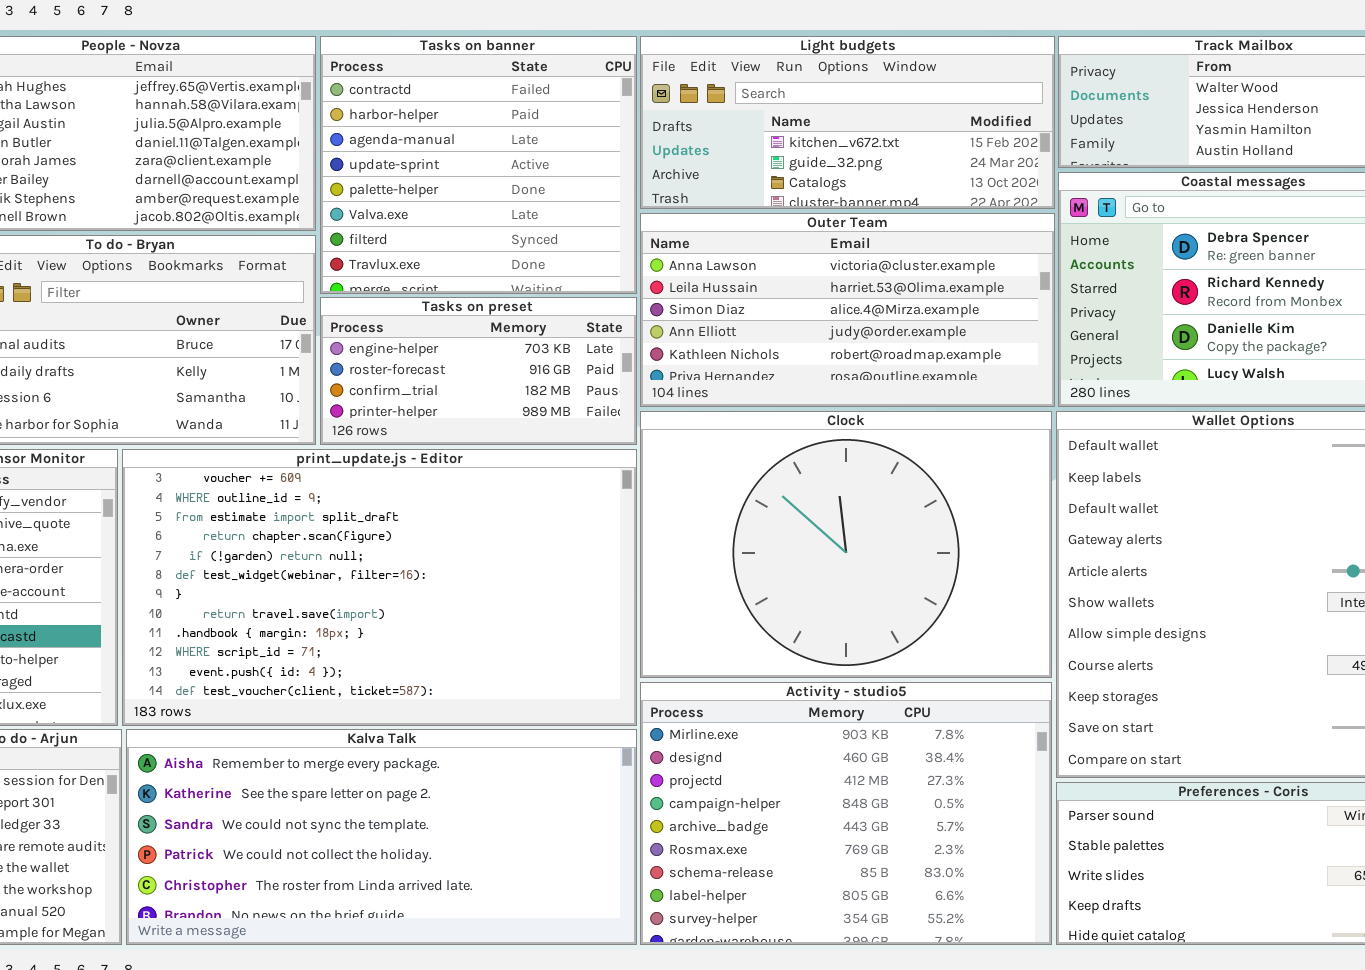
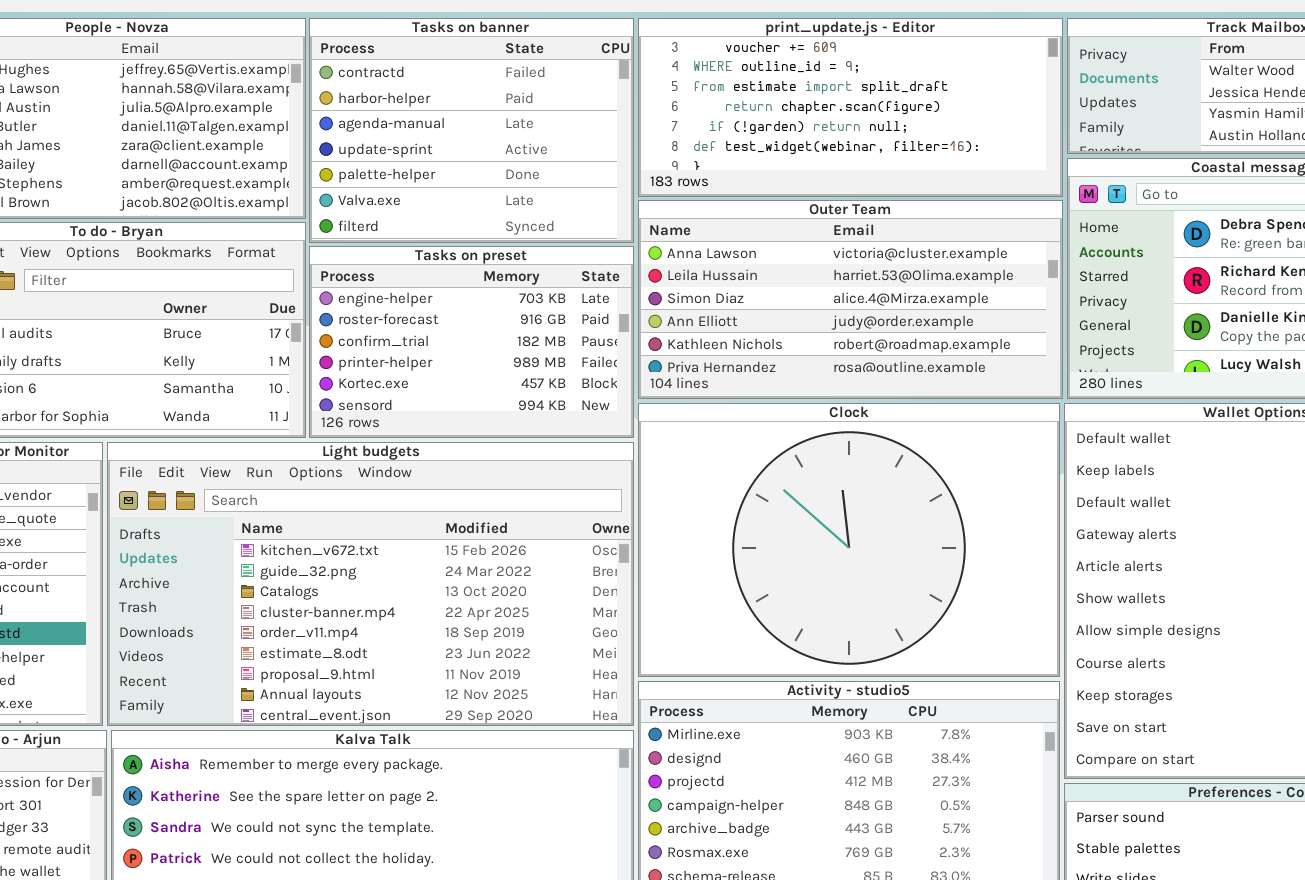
Tasks on banner: [320,36,637,294] -> [309,18,634,243], resized
Light budgets: [640,36,1055,209] -> [107,442,634,726], moved, resized
Tasks on preset: [320,297,637,445] -> [309,246,634,438], resized
print_update.js - Editor: [122,449,637,726] -> [638,18,1063,197], moved, resized

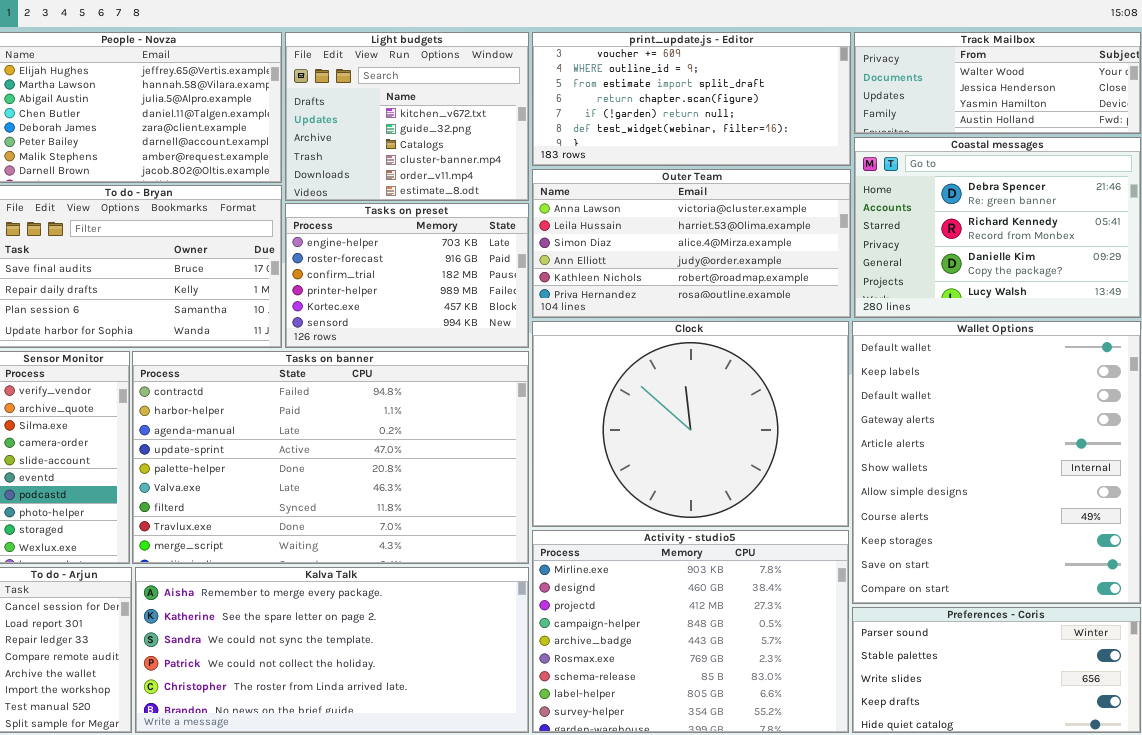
Tasks on banner: [309,18,634,243] -> [132,351,529,564], moved, resized
Light budgets: [107,442,634,726] -> [285,32,529,201], moved, resized

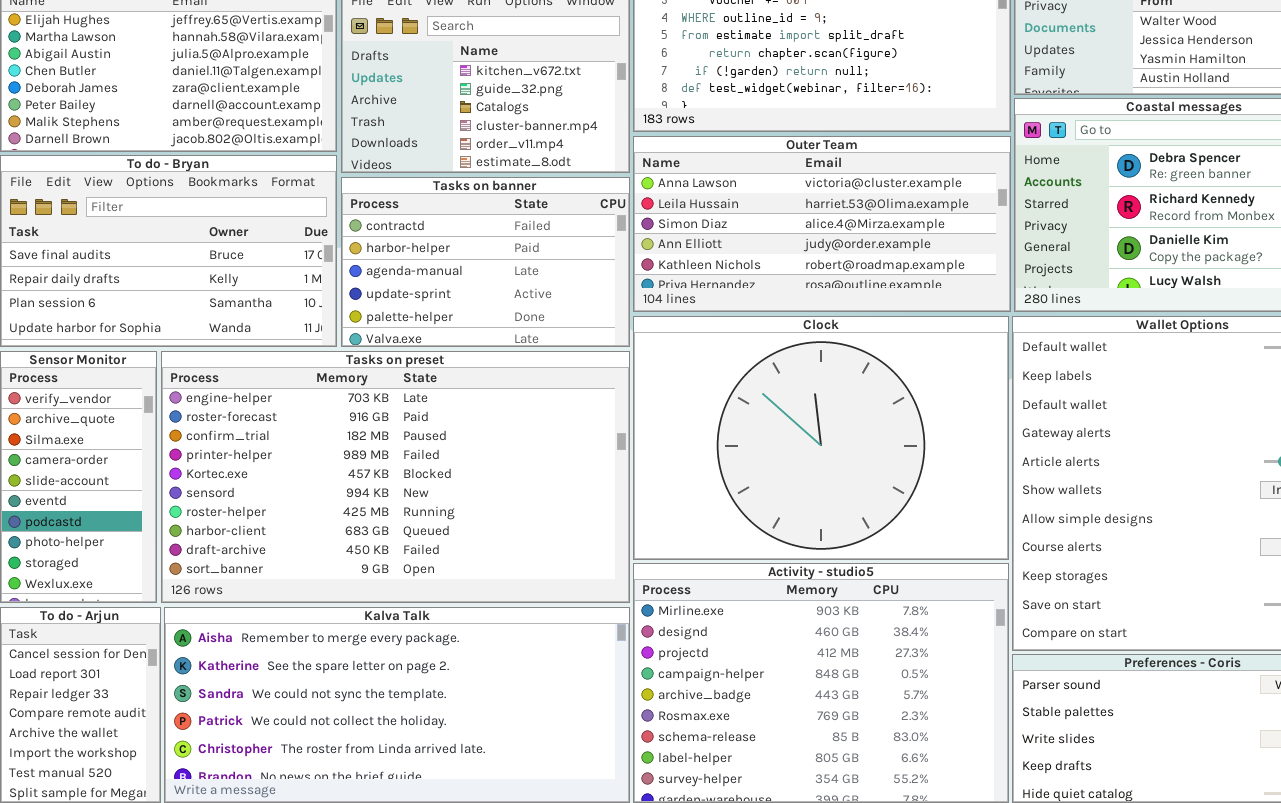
Tasks on preset: [285,203,529,348] -> [161,351,630,603], moved, resized
Tasks on banner: [132,351,529,564] -> [341,177,630,347], moved, resized

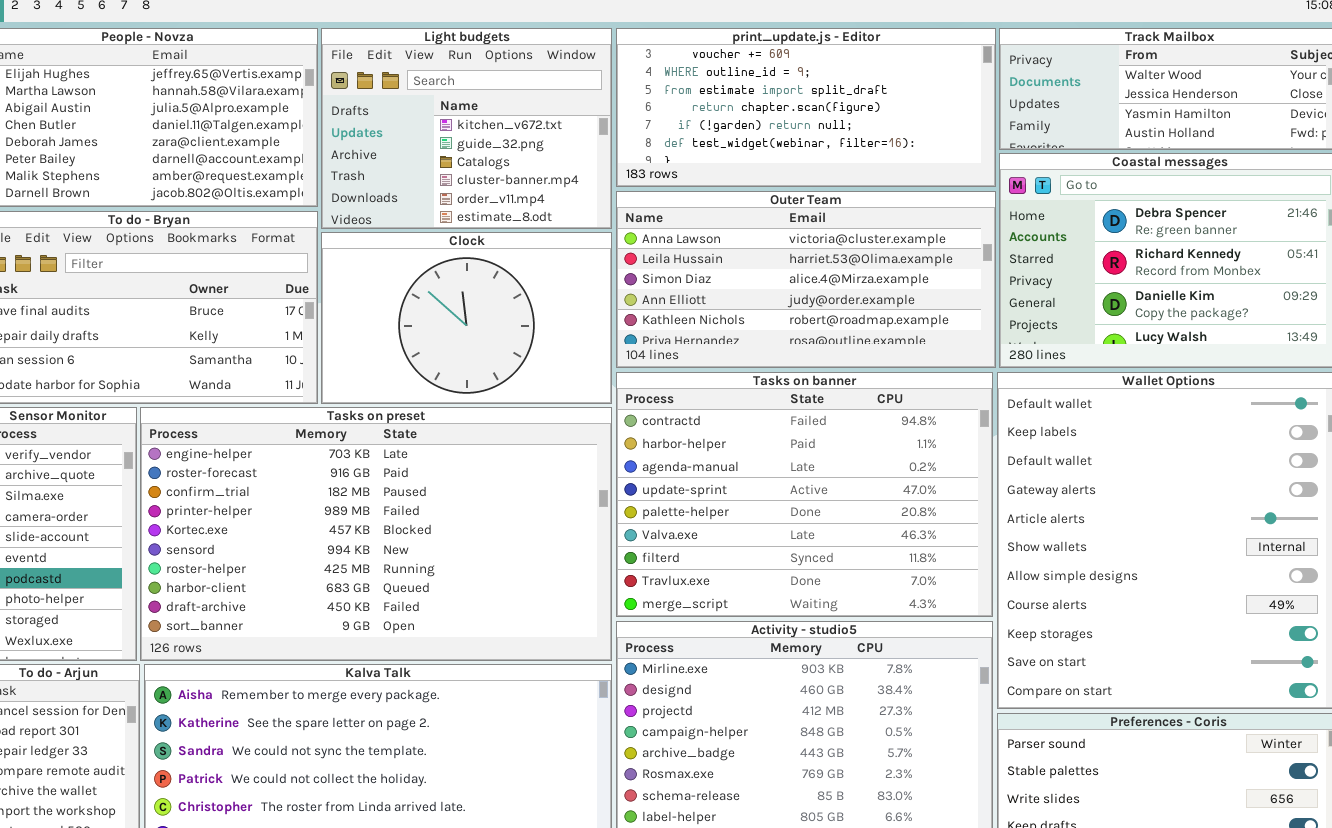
Tasks on banner: [341,177,630,347] -> [616,372,993,617], moved, resized
Clock: [633,316,1009,560] -> [321,232,612,404], moved, resized

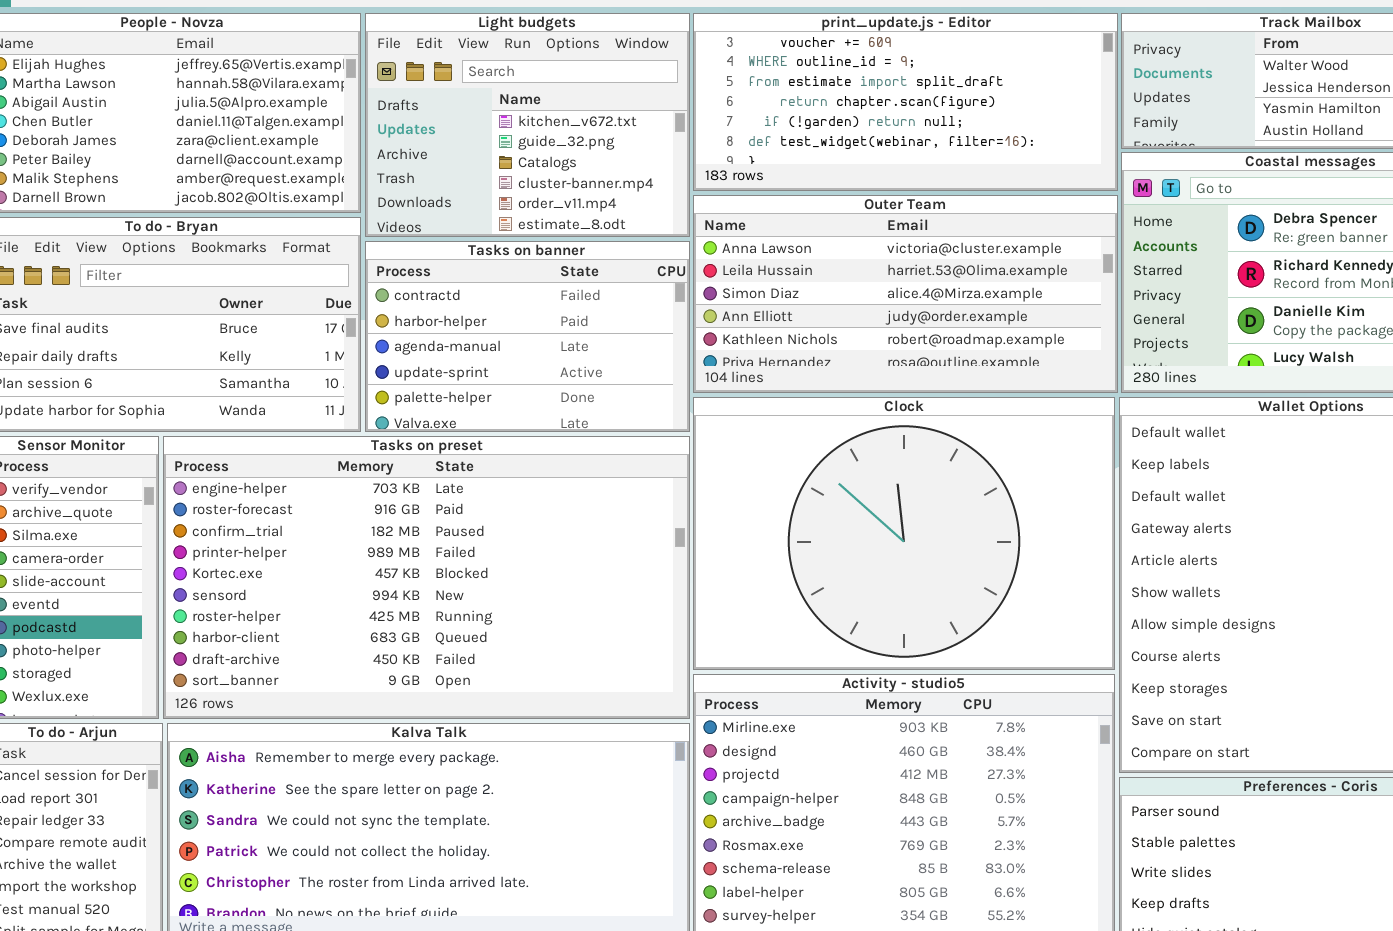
Clock: [321,232,612,404] -> [693,397,1115,670], moved, resized
Tasks on banner: [616,372,993,617] -> [365,241,690,432], moved, resized

